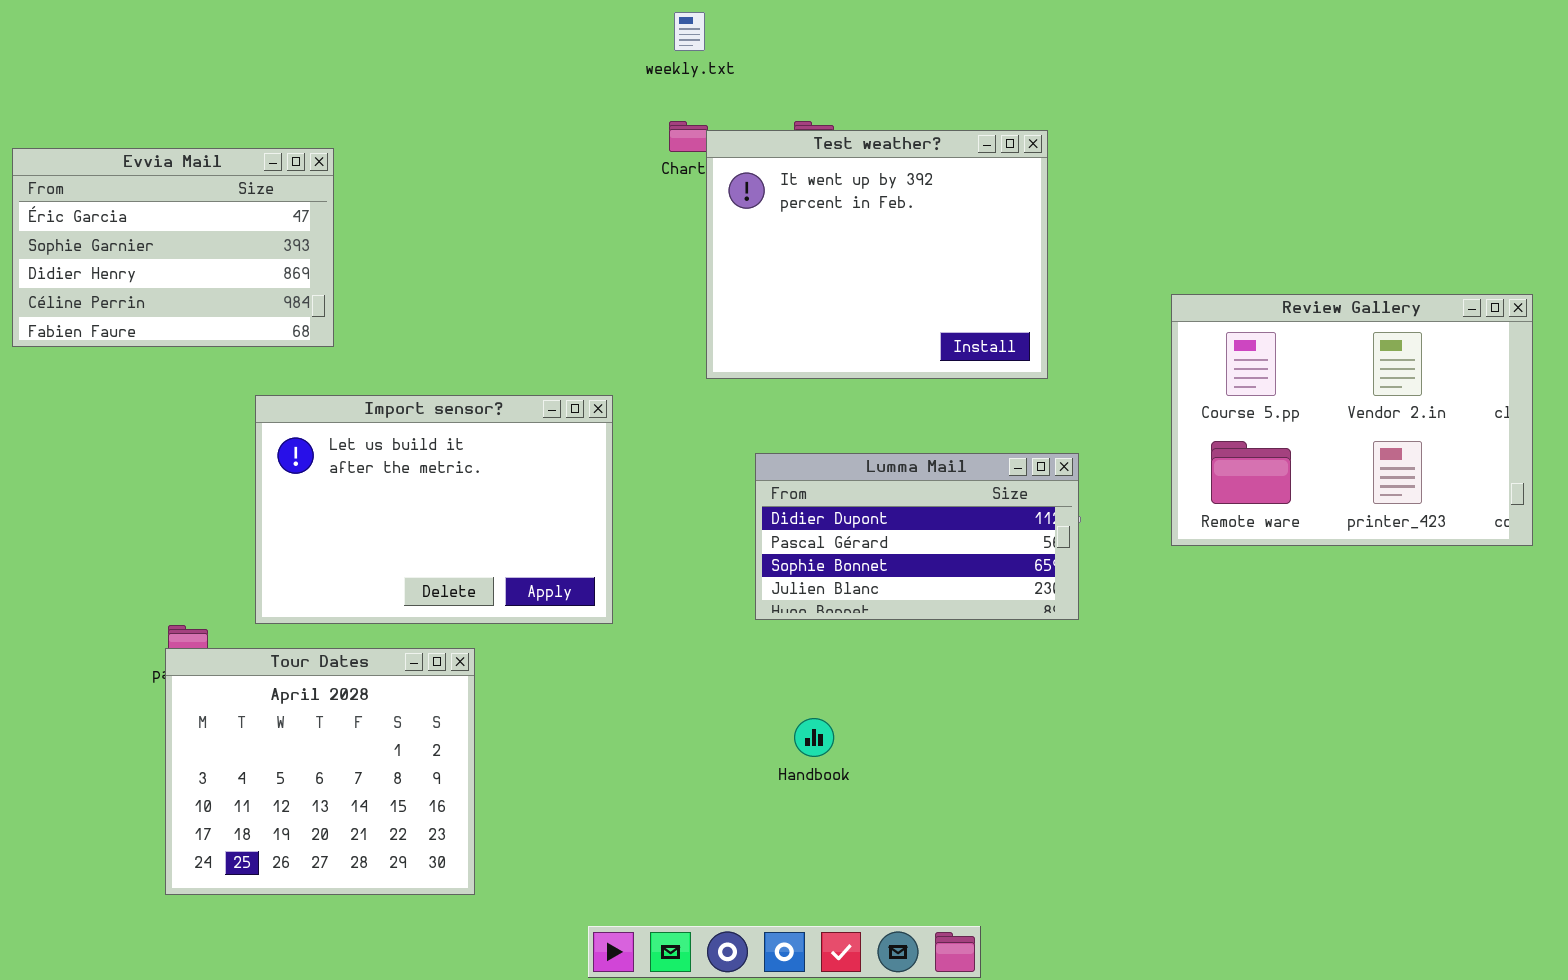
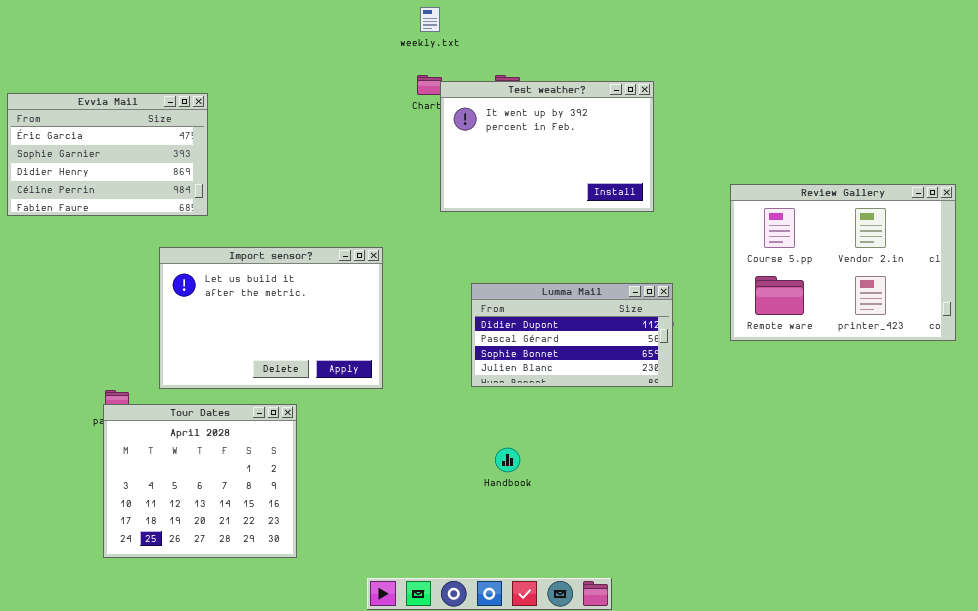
Test weather?: [706,130,1048,379] -> [440,81,654,212], resized

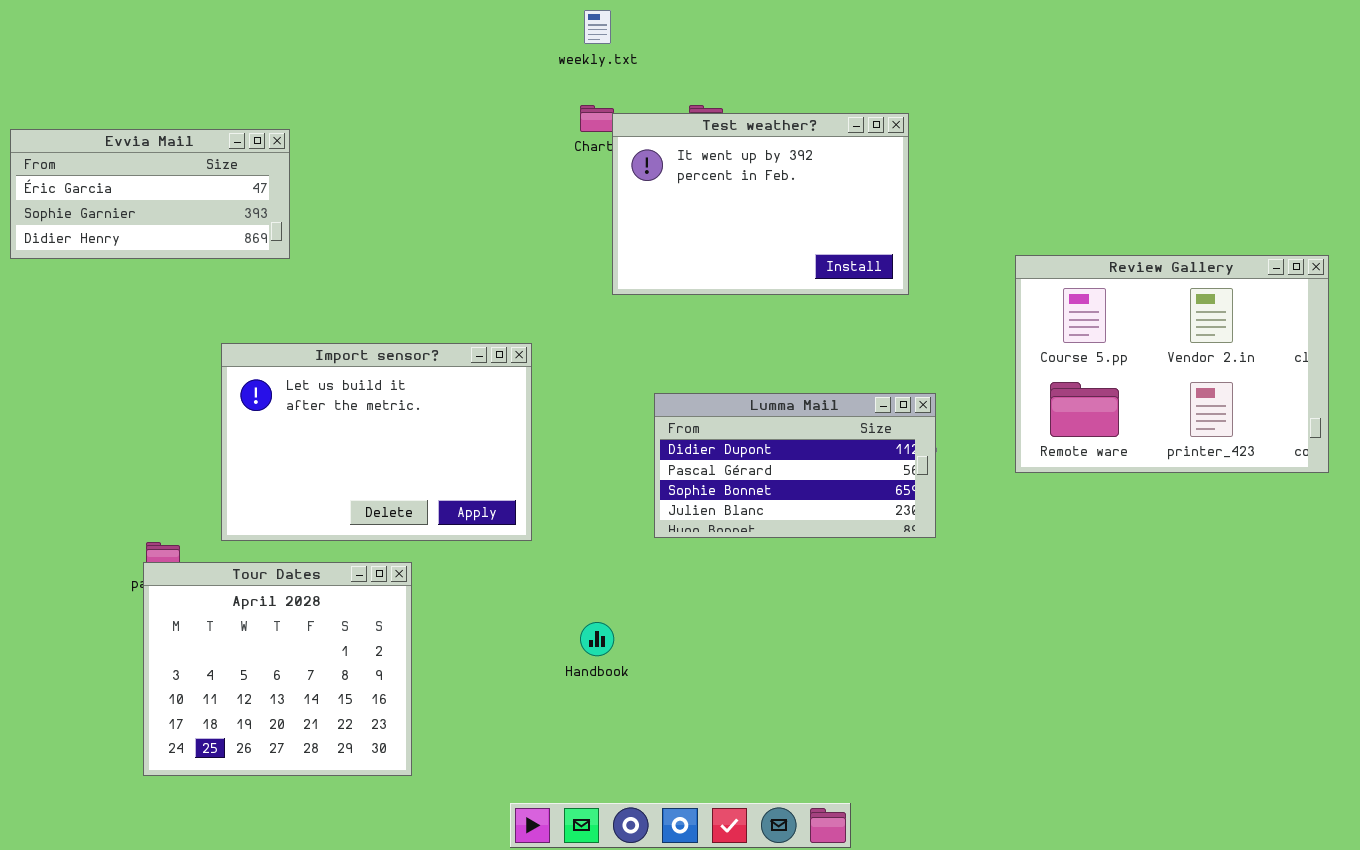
Evvia Mail: [7,93,208,216] -> [10,129,290,259], resized
Handbook: [495,448,520,472] -> [580,622,614,656], moved

